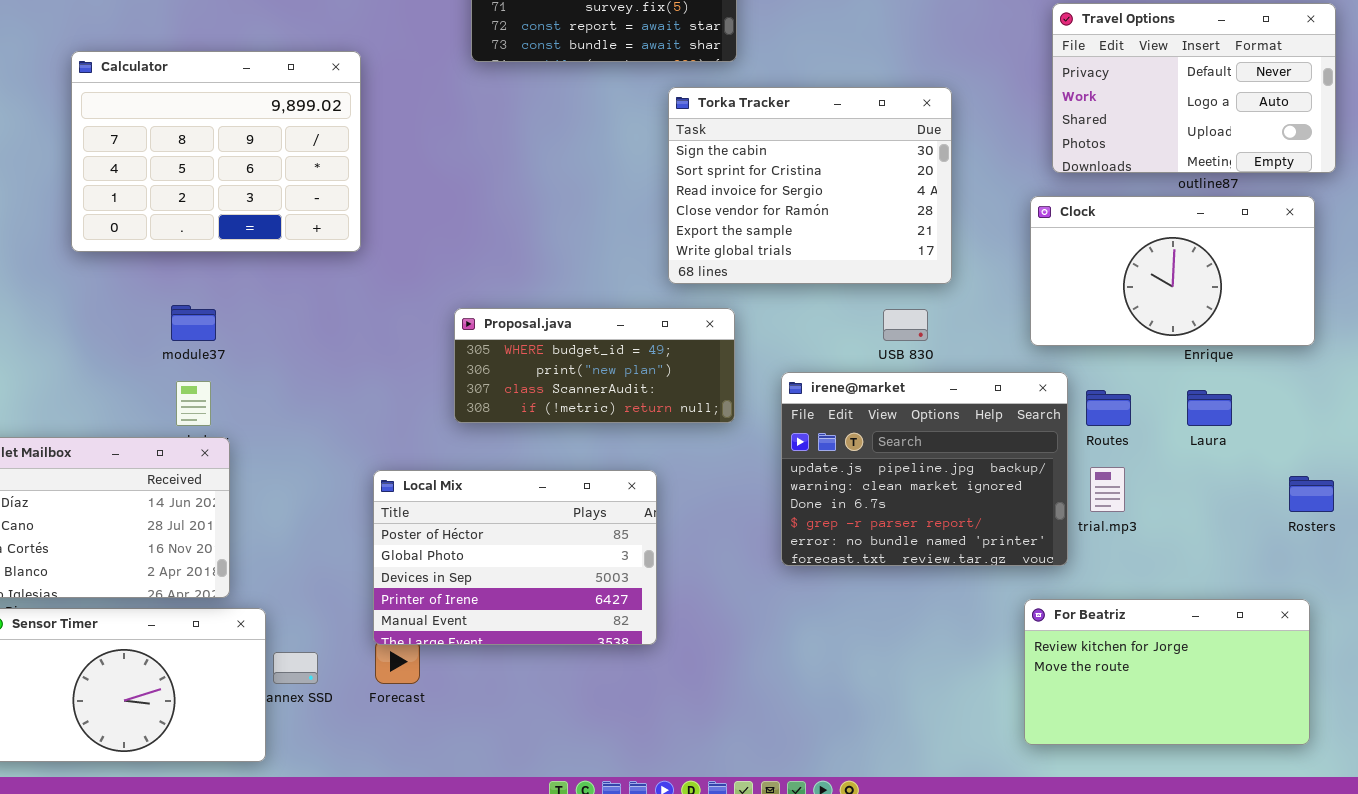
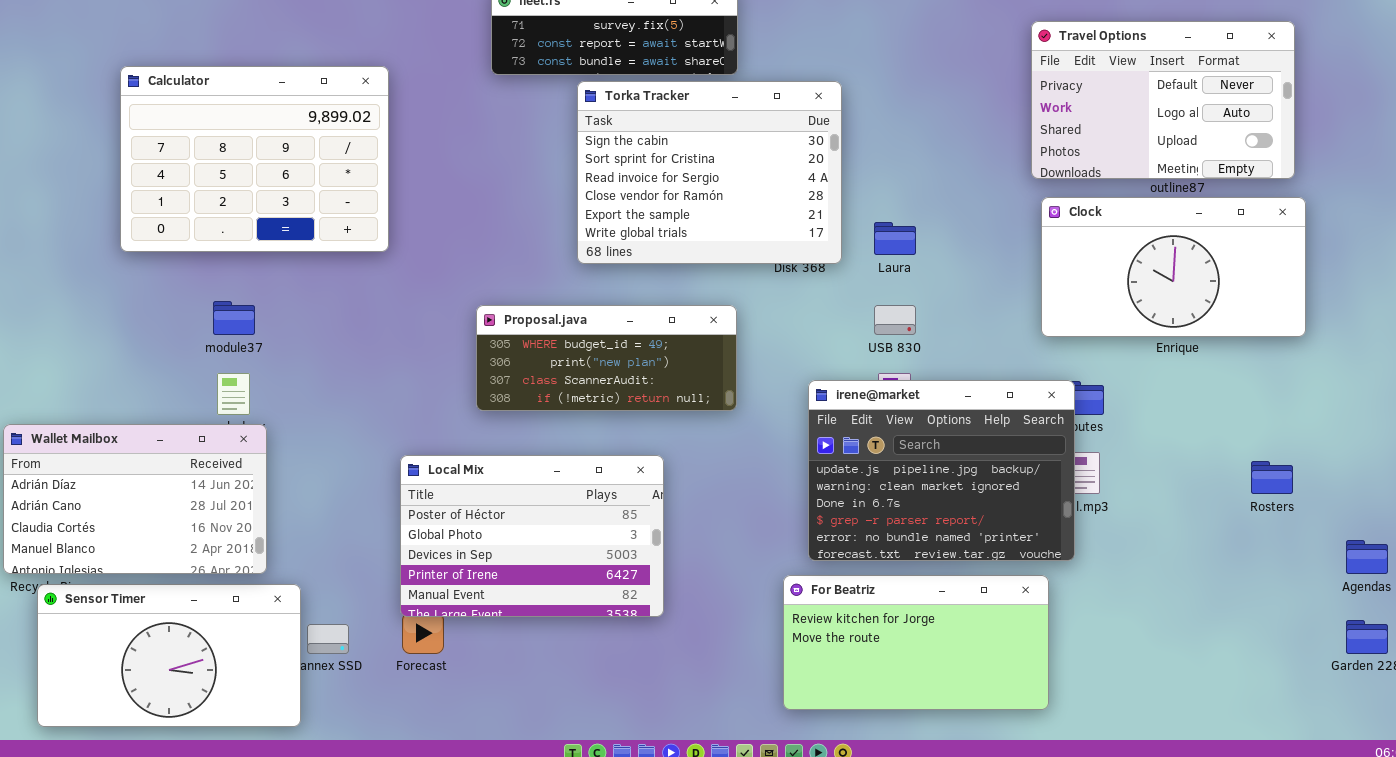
Torka Tracker: [668,87,952,284] -> [577,81,842,264], moved
Clock: [1030,196,1315,346] -> [1041,197,1306,337], moved
irene@market: [781,372,1068,566] -> [808,380,1075,561], moved
Laura: [1187,390,1232,426] -> [874,222,916,255], moved
For Beatriz: [1024,599,1310,745] -> [783,575,1049,710], moved

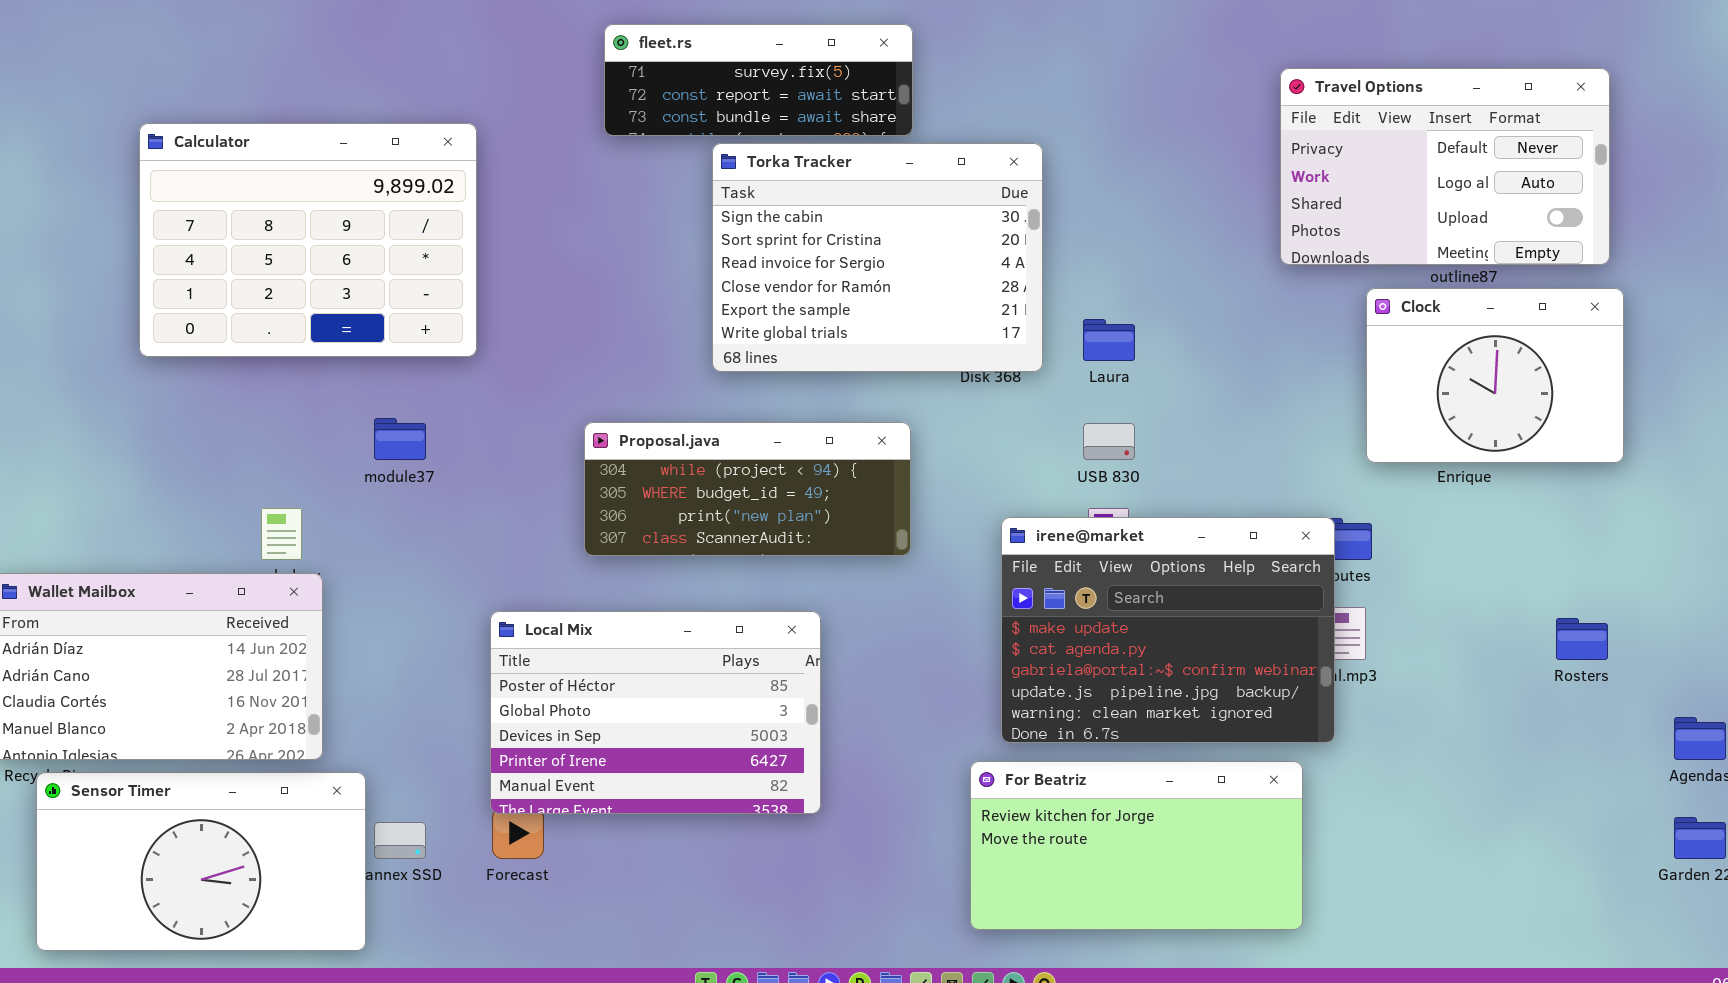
Clock: [1041,197,1306,337] -> [1366,288,1624,463], resized
module37: [213,301,255,335] -> [374,418,426,460], moved
Proposal.java: [476,305,737,411] -> [584,422,911,556], scrolled up 1 row
irene@market: [808,380,1075,561] -> [1001,517,1335,743], scrolled up 3 rows

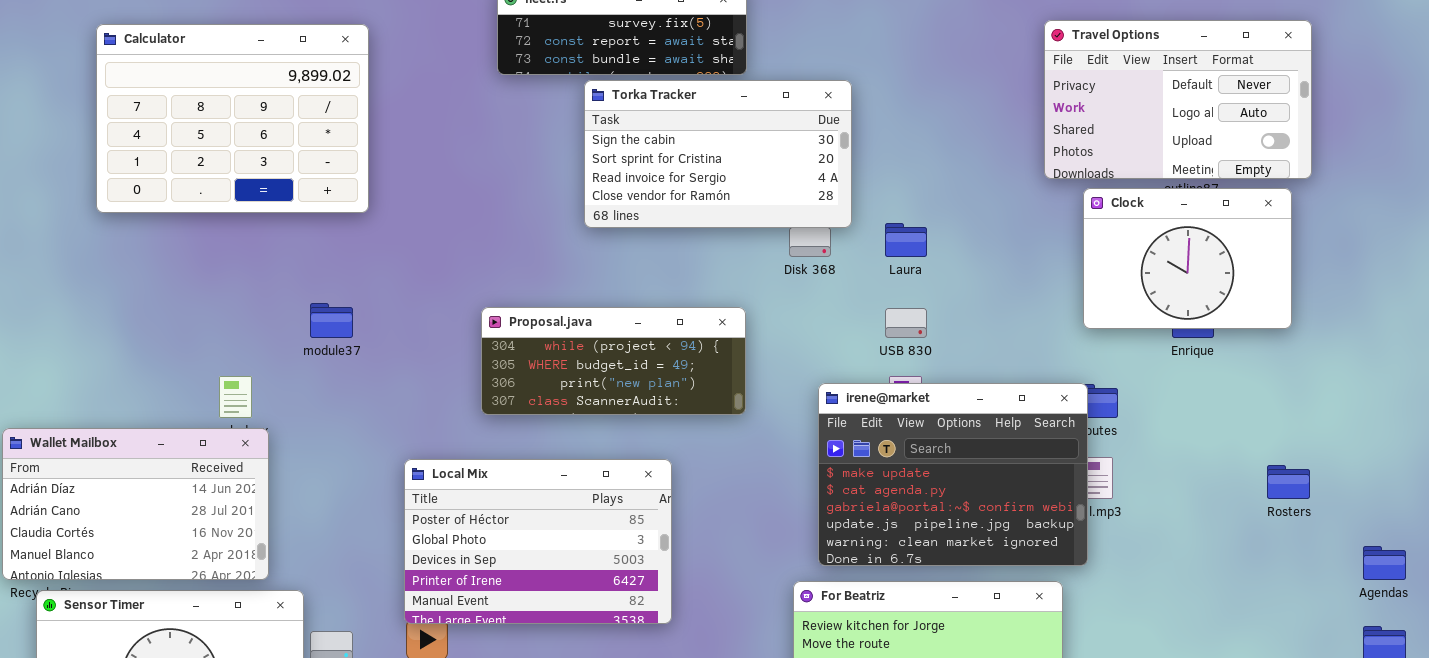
Calculator: [139,123,477,357] -> [96,24,369,213], moved
Torka Tracker: [712,143,1043,372] -> [584,80,852,228], resized
Clock: [1366,288,1624,463] -> [1083,188,1292,329], moved

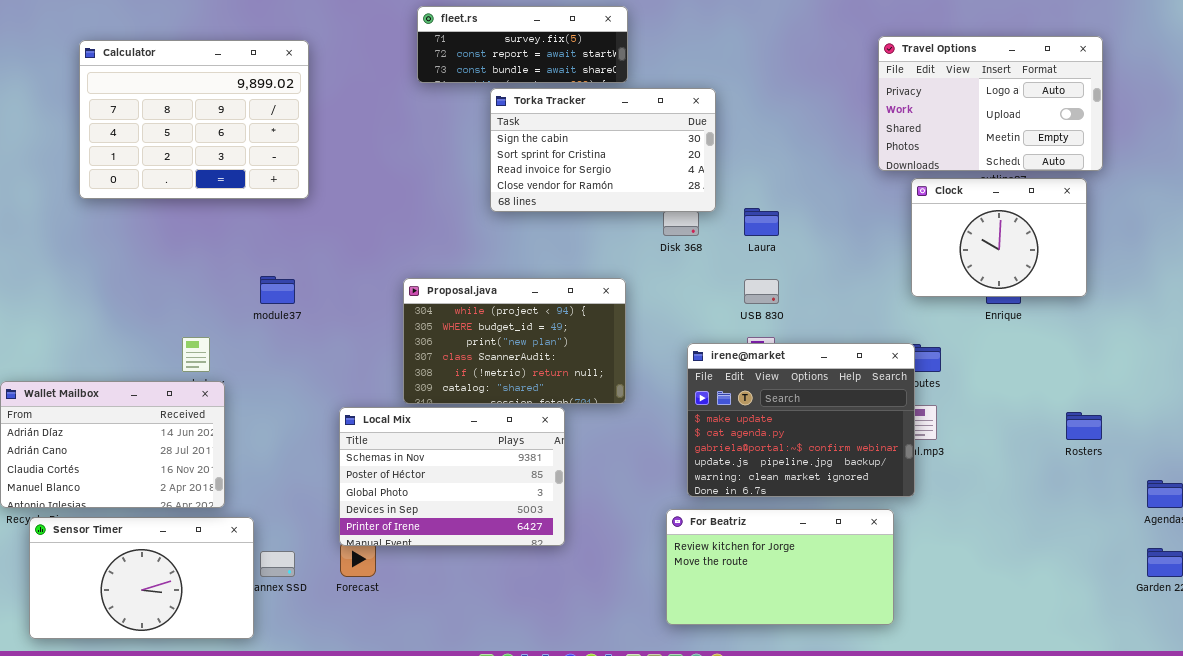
Travel Options: [1044,20,1312,179] -> [878,36,1103,171], scrolled down 1 row
Proposal.java: [481,307,746,415] -> [403,278,626,404], resized
Local Mix: [404,459,672,624] -> [339,407,565,546], scrolled up 1 row

